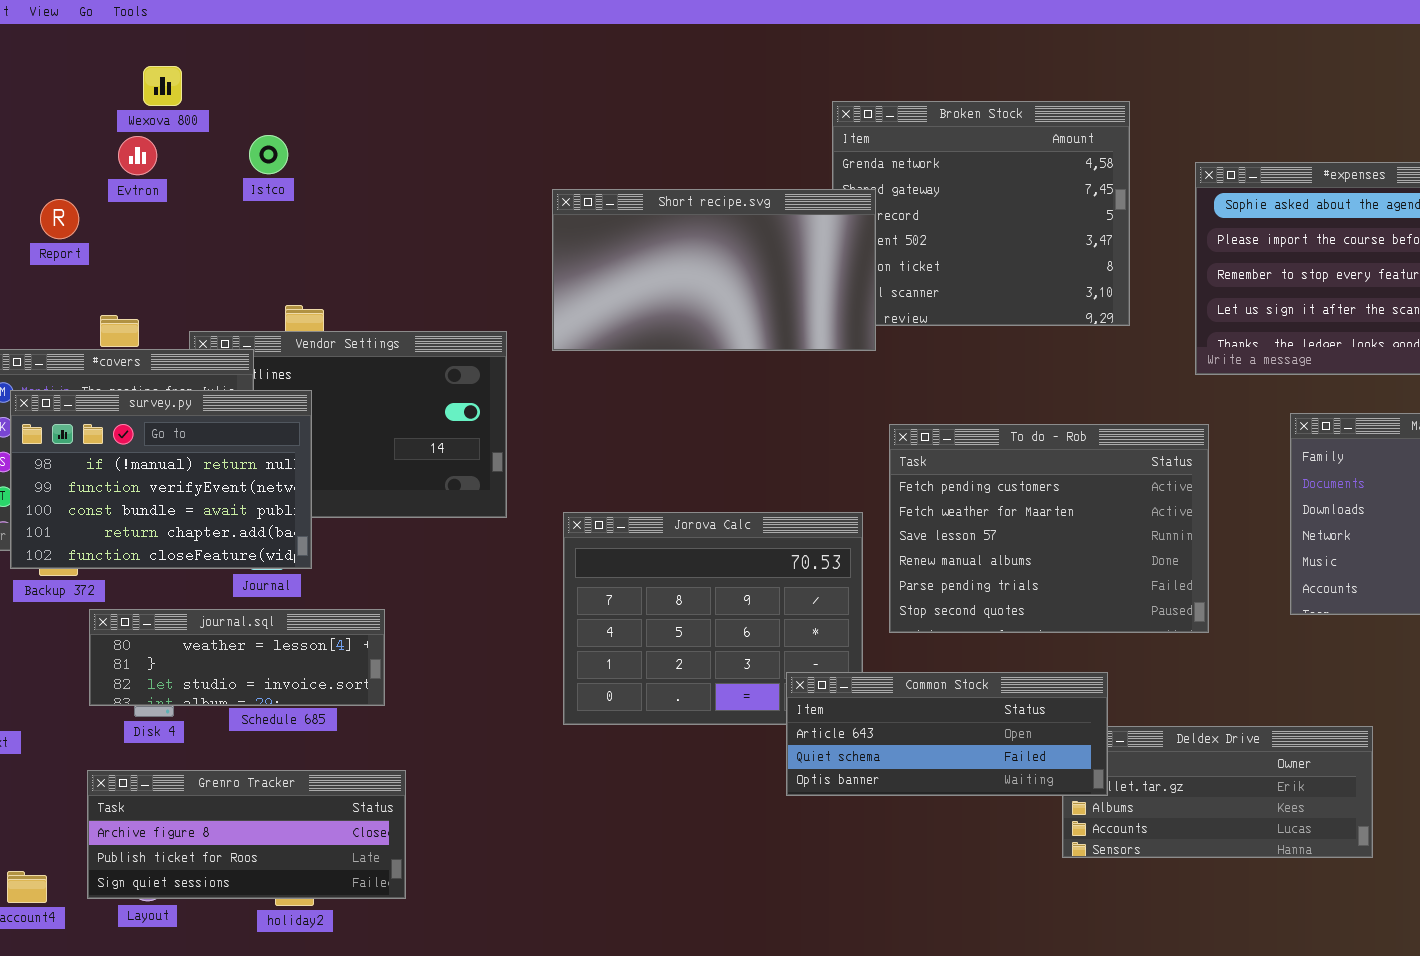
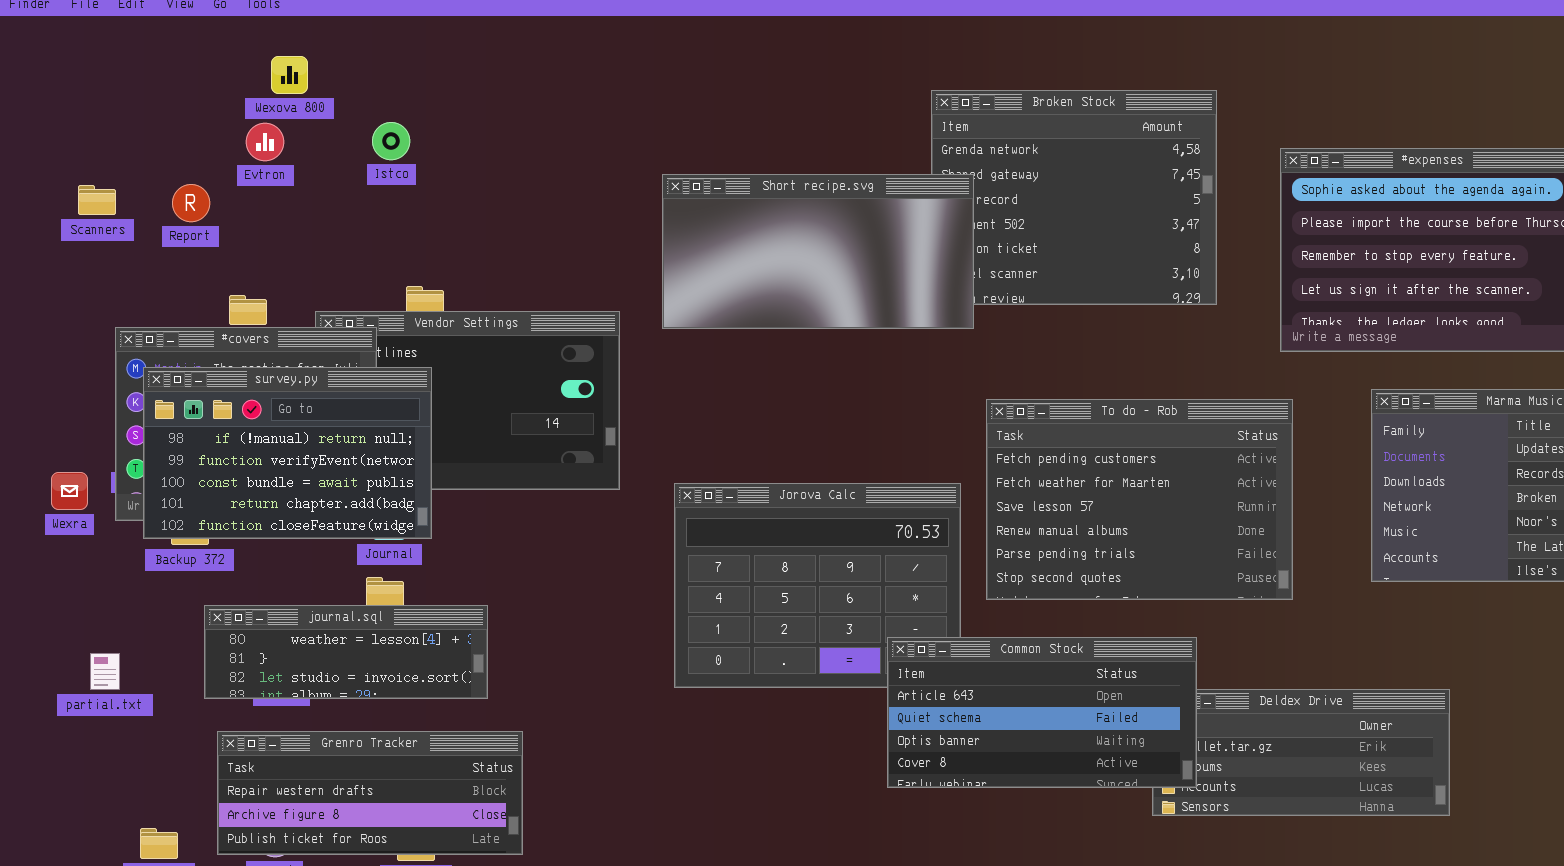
journal.sql: [89,609,385,706] -> [204,605,488,699], moved
Common Stock: [786,672,1108,796] -> [887,637,1197,788], resized
Grenro Tracker: [87,770,406,899] -> [217,731,523,855], scrolled up 1 row

